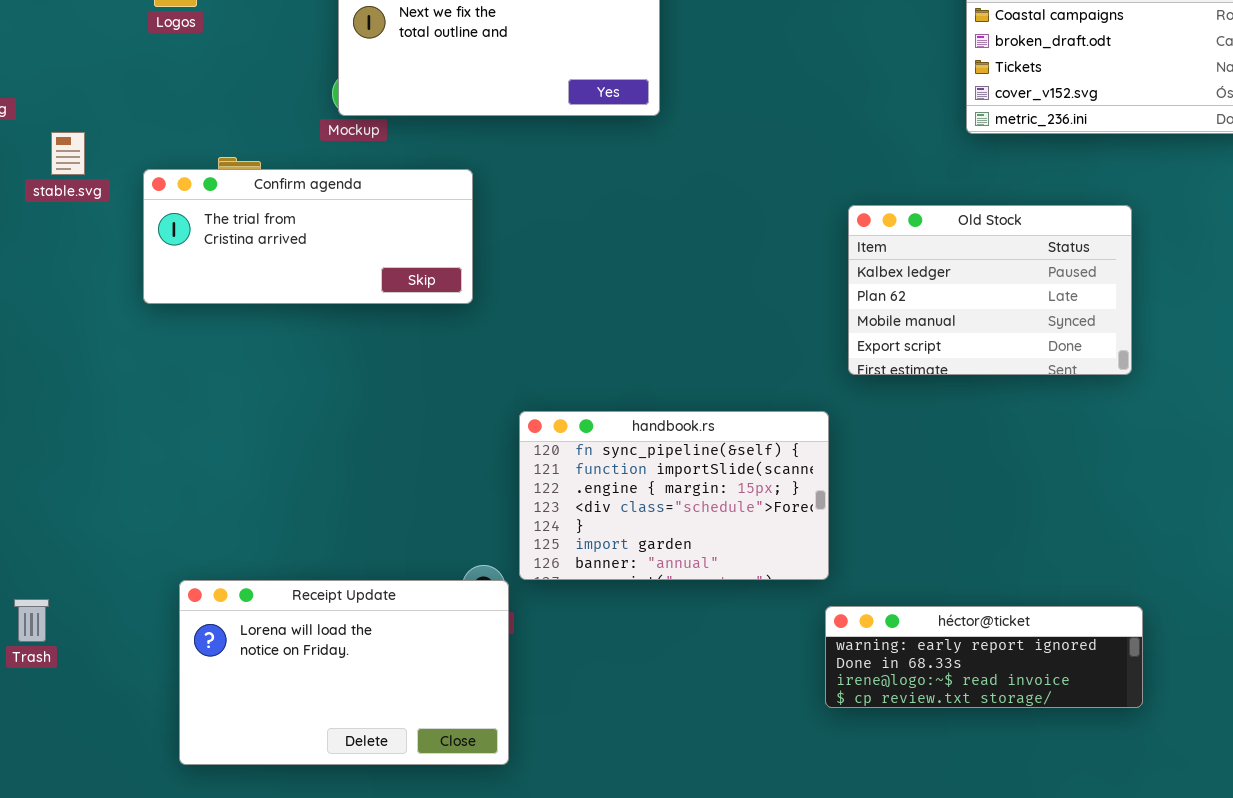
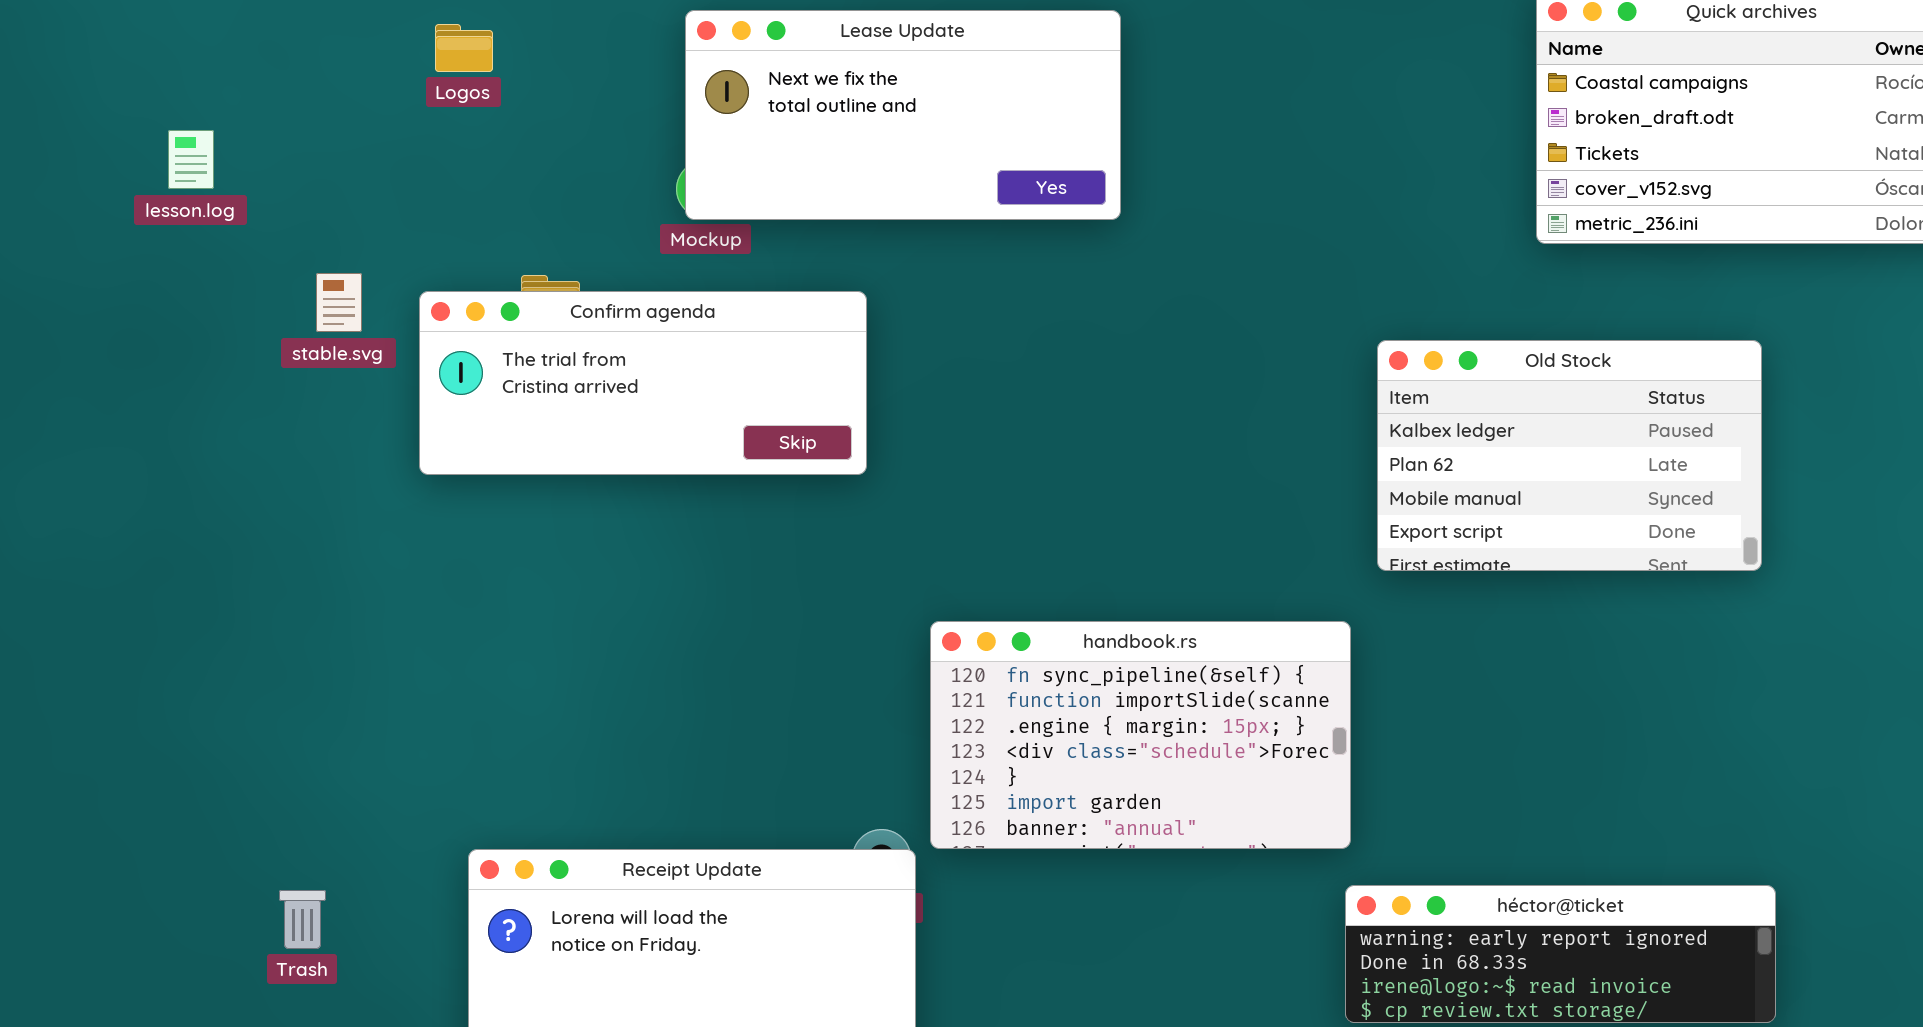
stable.svg: [51,132,85,175] -> [316,273,362,332], moved
Trash: [14,599,49,642] -> [279,890,326,949], moved

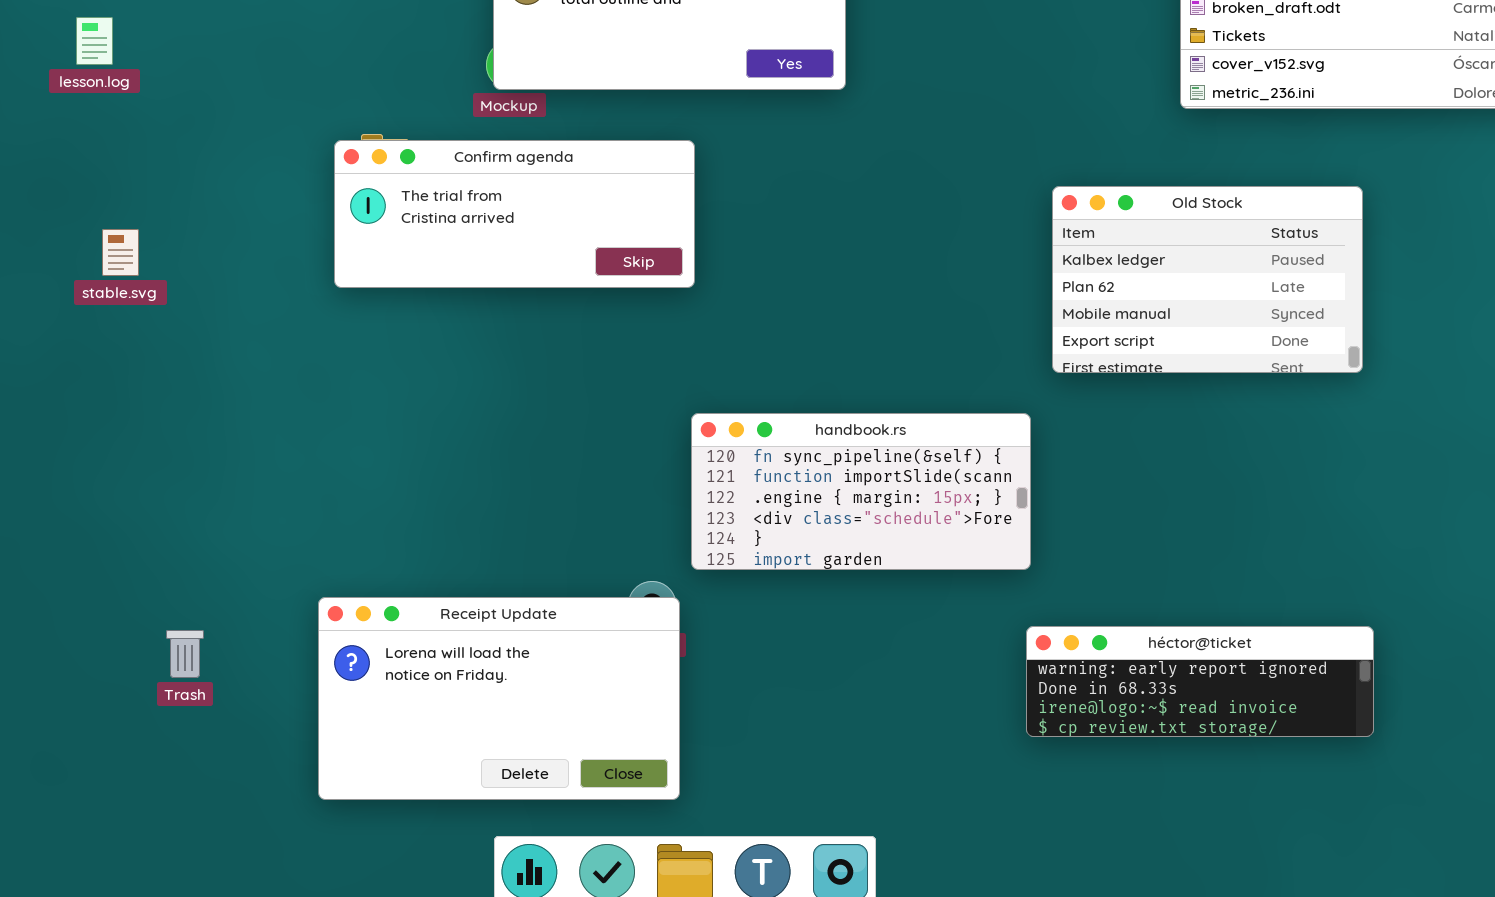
stable.svg: [316,273,362,332] -> [102,229,139,276], moved
Confirm agenda: [419,291,867,475] -> [334,140,695,288], moved
handbook.rs: [930,621,1351,849] -> [691,413,1031,570], resized

